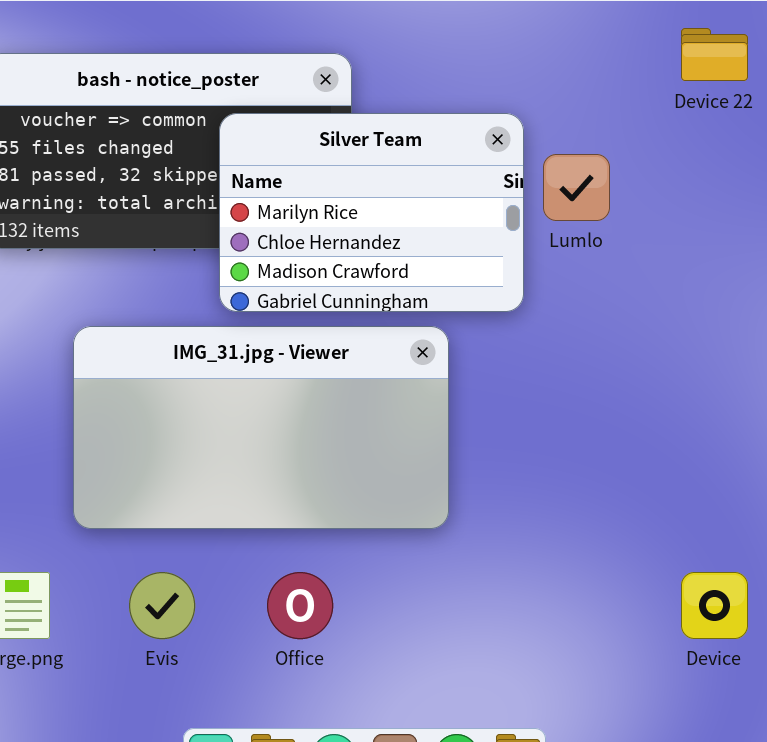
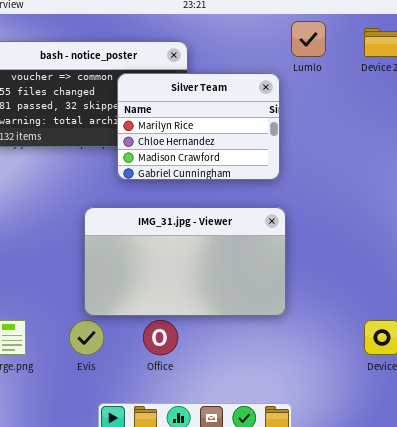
Lumlo: [543,154,610,221] -> [291,21,326,57], moved
IMG_31.jpg - Viewer: [73,326,449,529] -> [84,207,286,316], moved

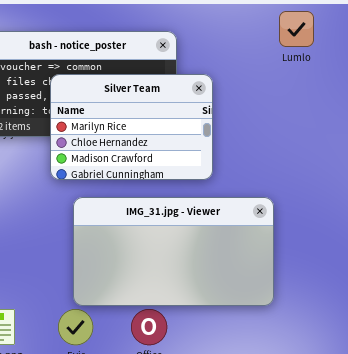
Silver Team: [117,73,280,180] -> [50,74,213,180], moved

